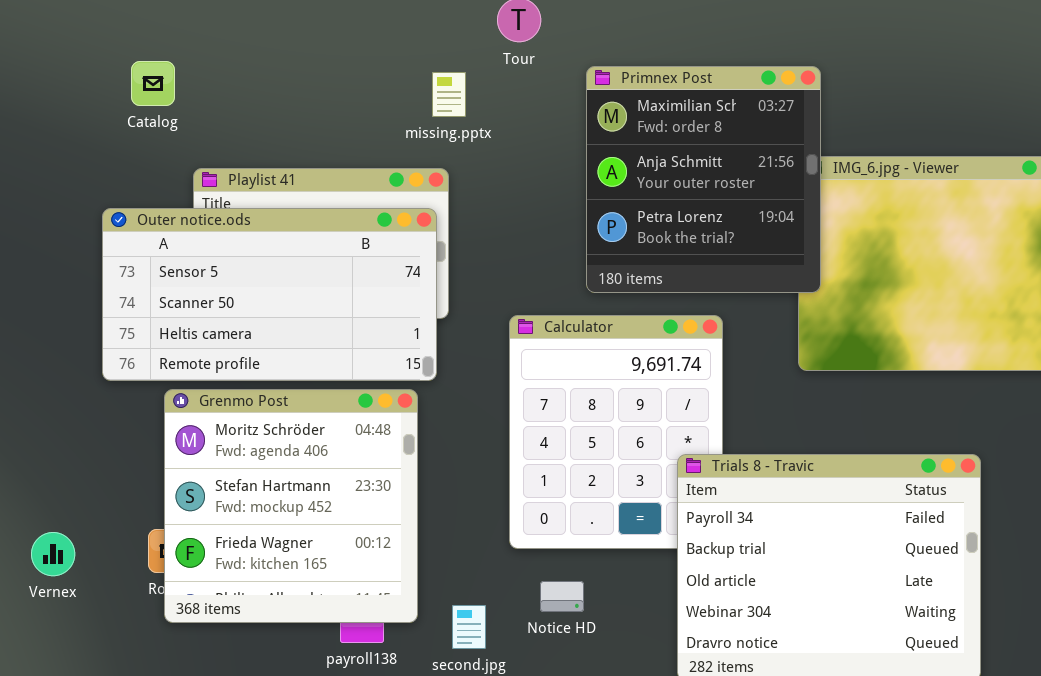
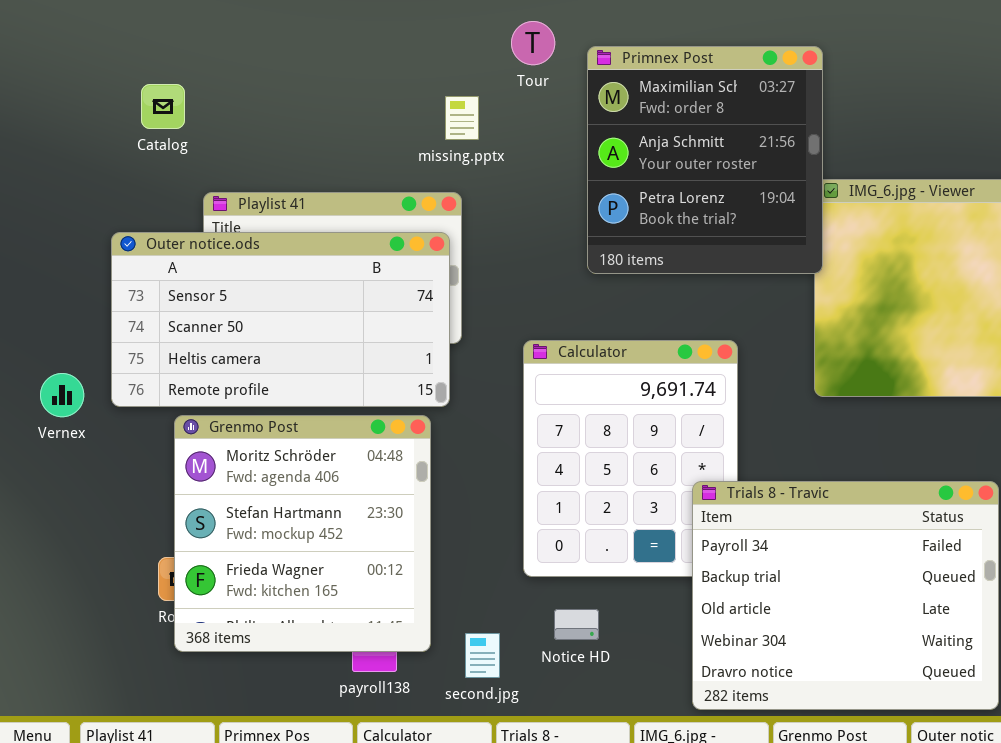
Primnex Post: [586,66,821,293] -> [587,46,823,274], moved
Vernex: [31,532,75,576] -> [40,373,84,417], moved

